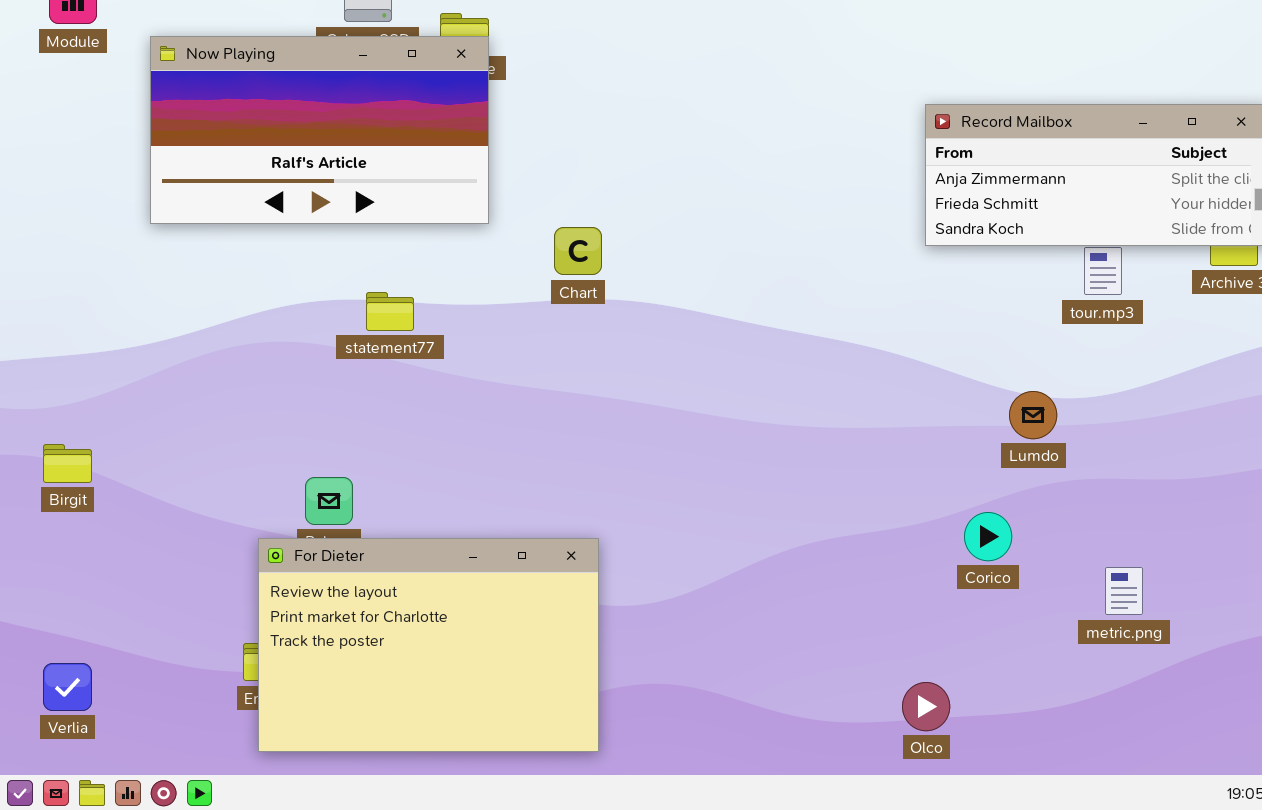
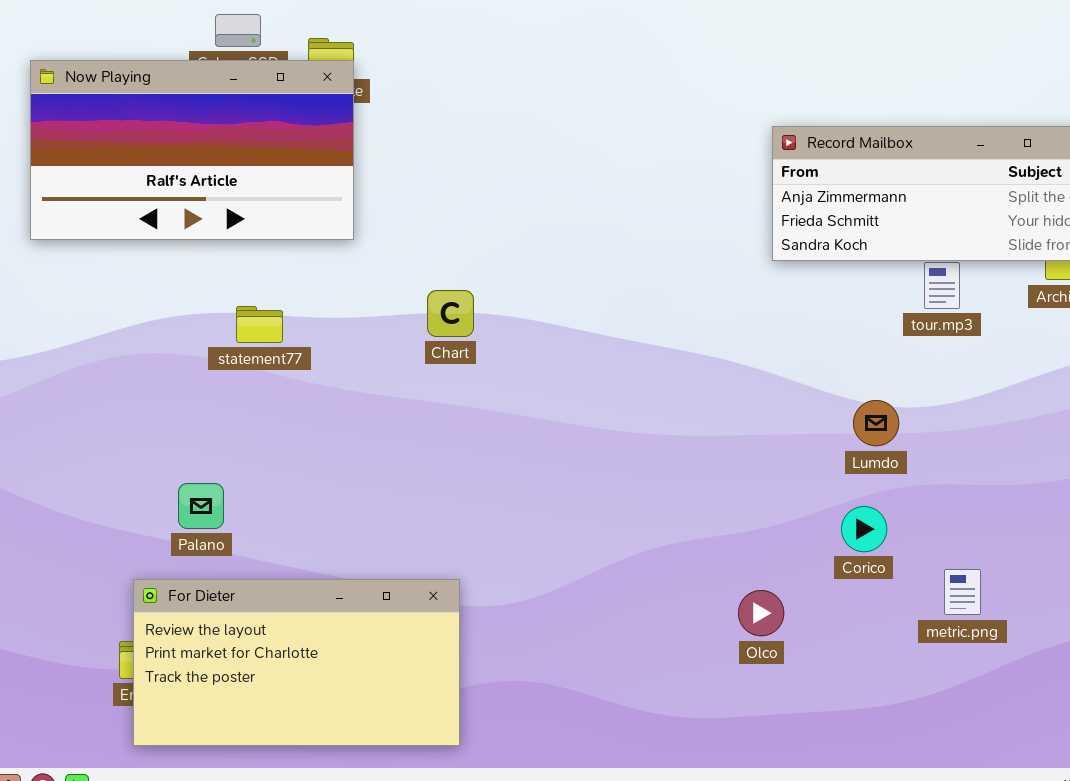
Chart: [554,227,602,275] -> [427,290,474,337], moved
Corico: [964,512,1012,561] -> [841,506,887,552], moved
For Dieter: [258,538,599,752] -> [133,579,460,746], resized
Olco: [902,682,950,731] -> [738,590,784,636], moved

